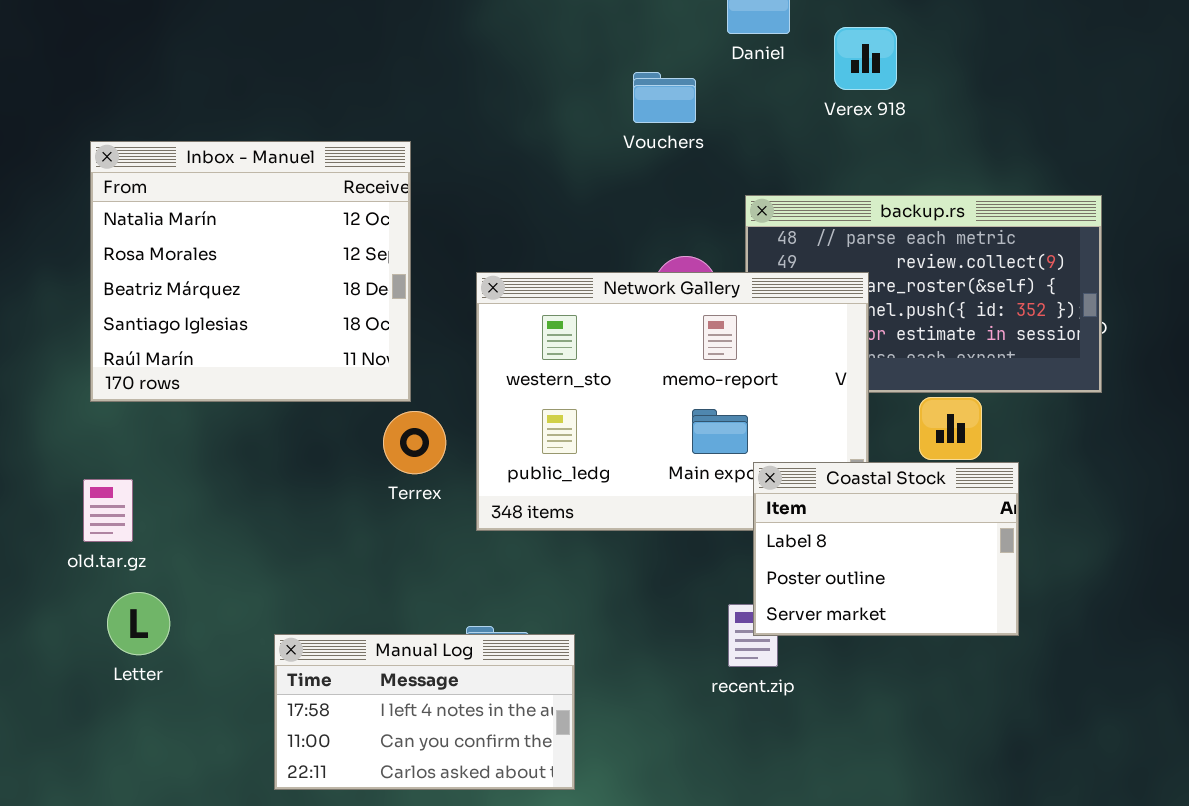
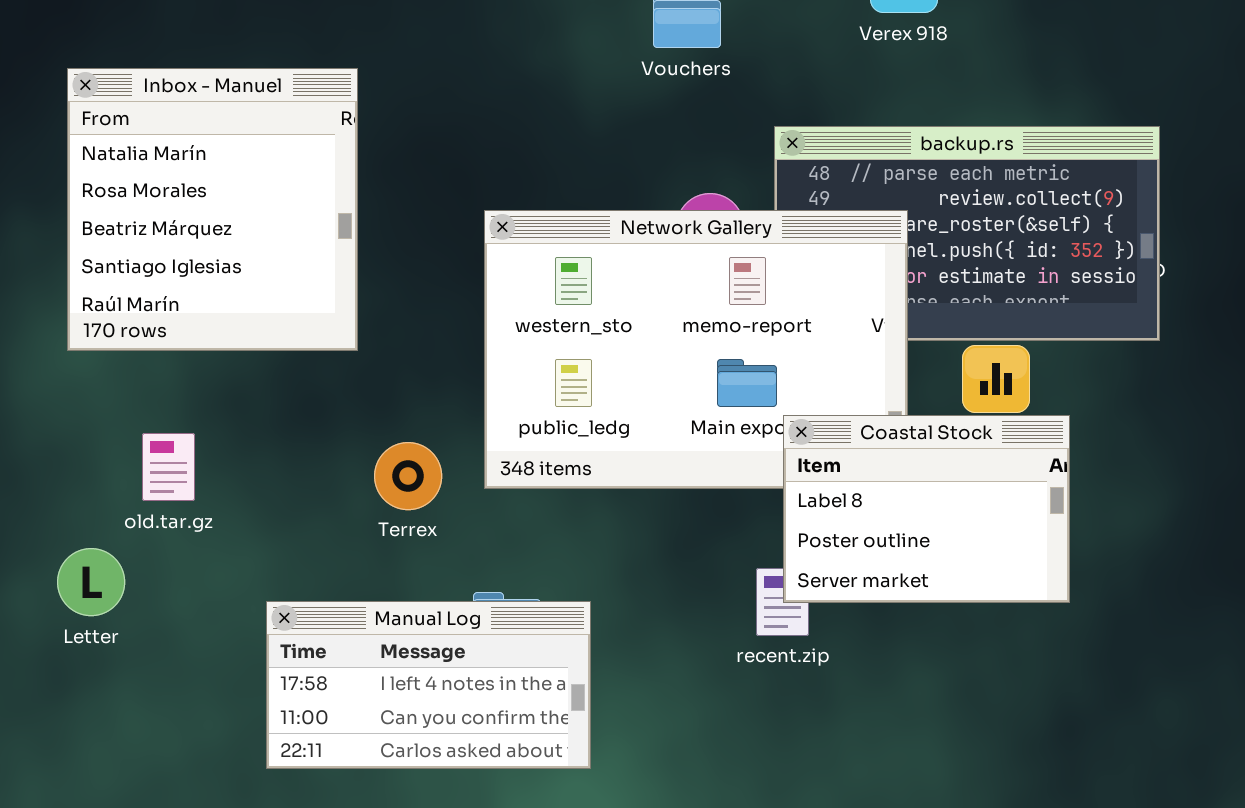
Inbox - Manuel: [90,141,411,402] -> [67,68,358,351], resized
Terrex: [383,411,446,474] -> [374,442,442,510], moved
old.tar.gz: [83,479,133,542] -> [142,433,195,501], moved
Letter: [107,592,170,655] -> [57,548,125,616], moved

